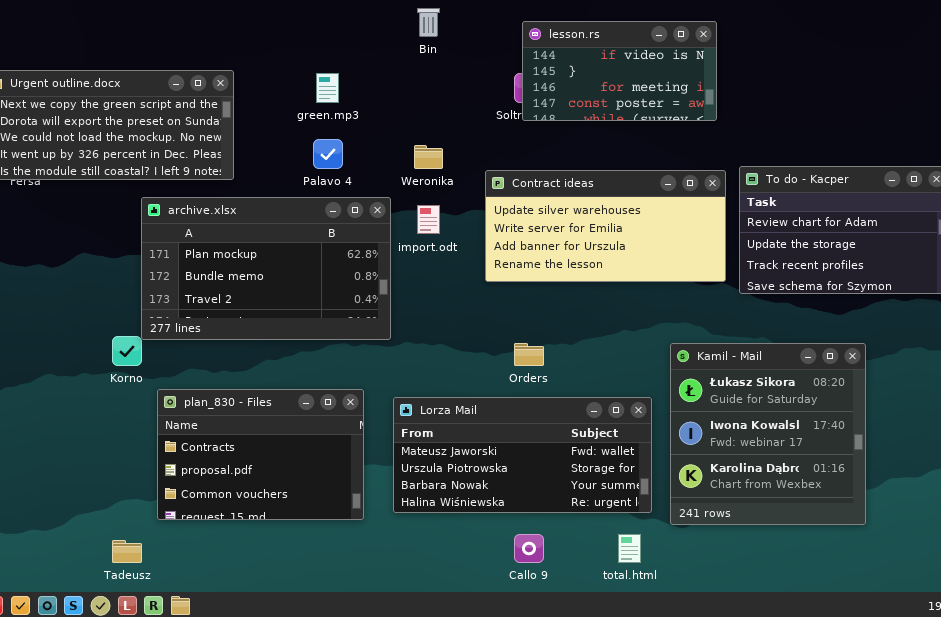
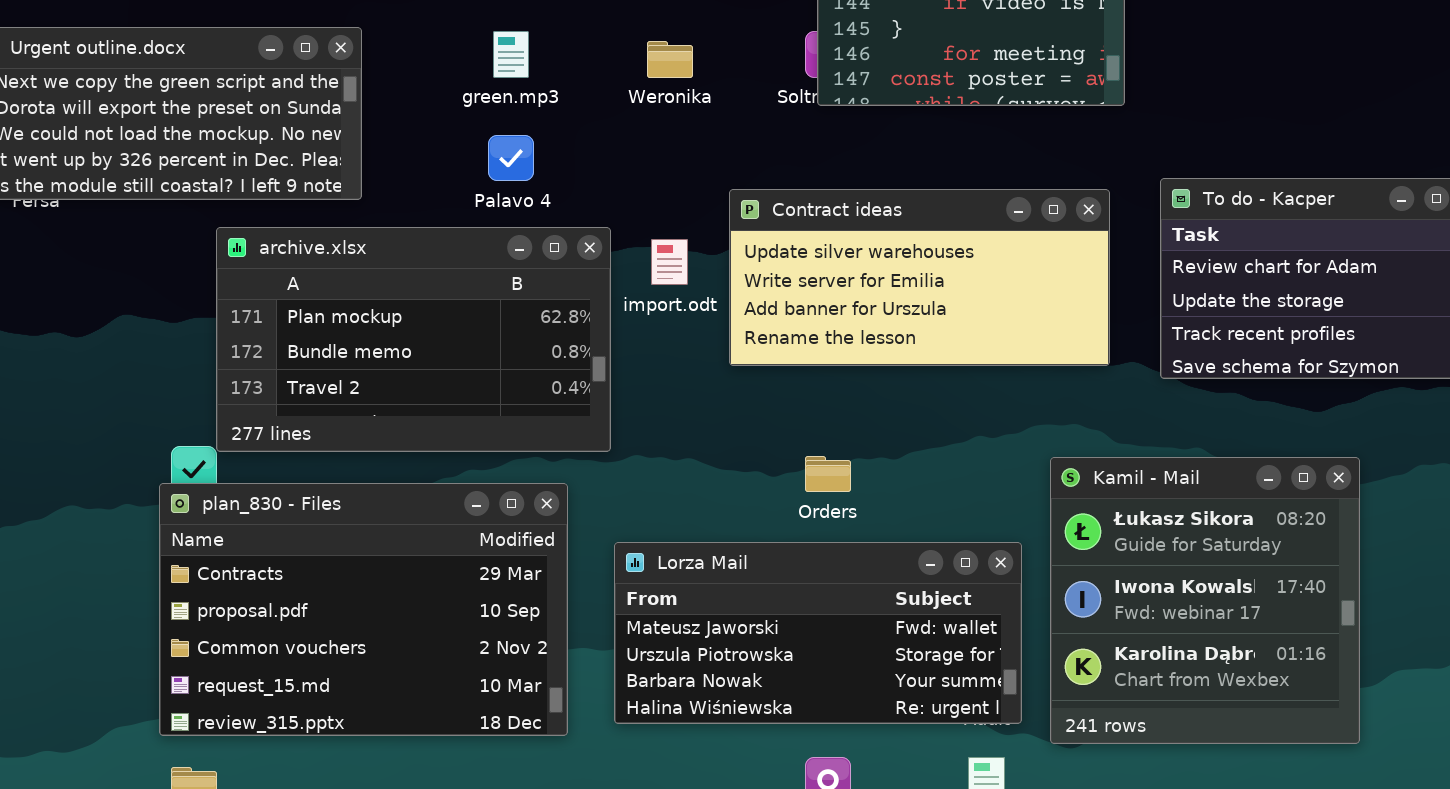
Weronika: [414,145,443,169] -> [647,41,693,78], moved
Contract ideas: [485,170,726,282] -> [729,189,1110,366], moved
plan_830 - Files: [157,389,364,520] -> [159,483,568,736], resized

